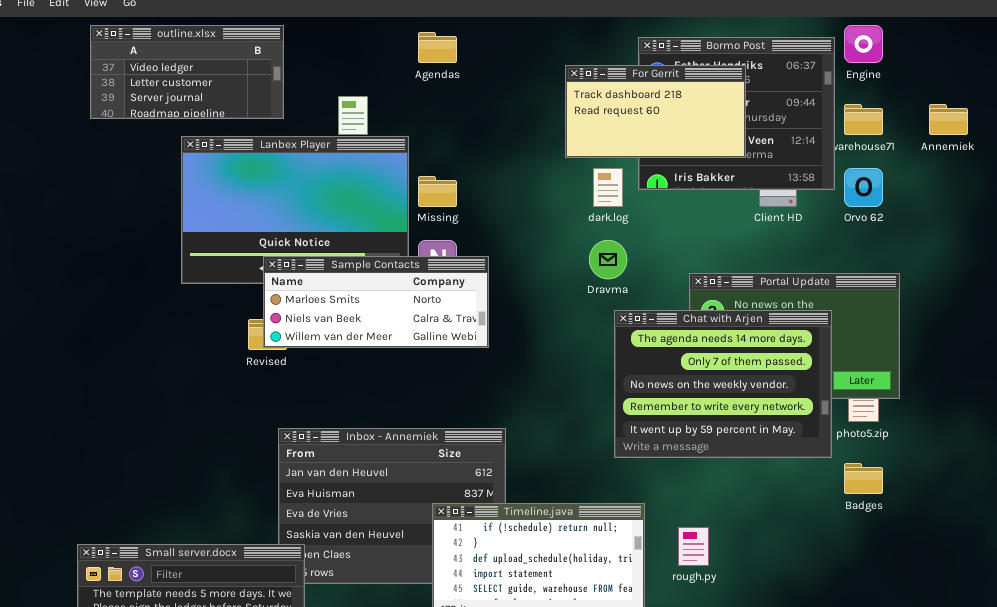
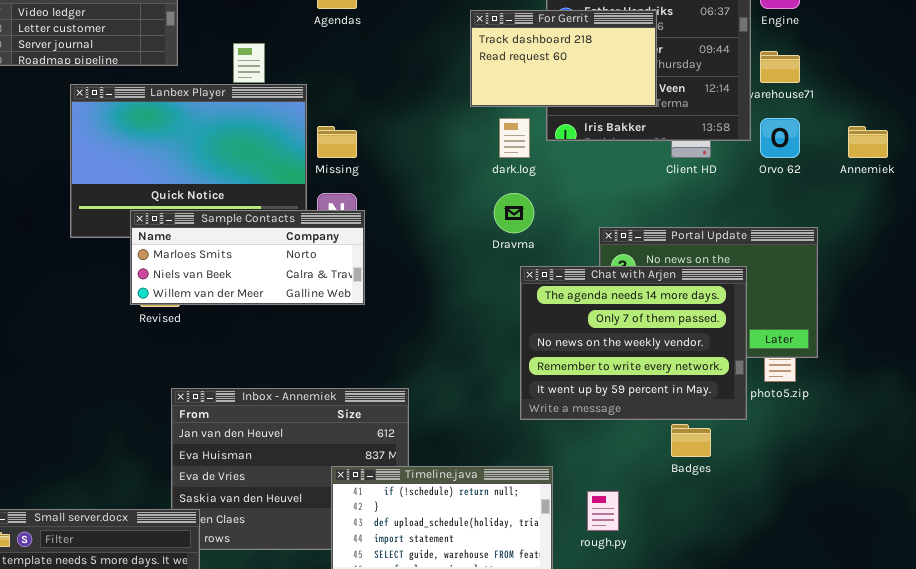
Annemiek: [929,104,968,135] -> [848,126,888,158], moved
Sample Contacts: [263,256,489,348] -> [130,210,365,305], moved
Badges: [844,463,883,494] -> [671,424,711,457], moved

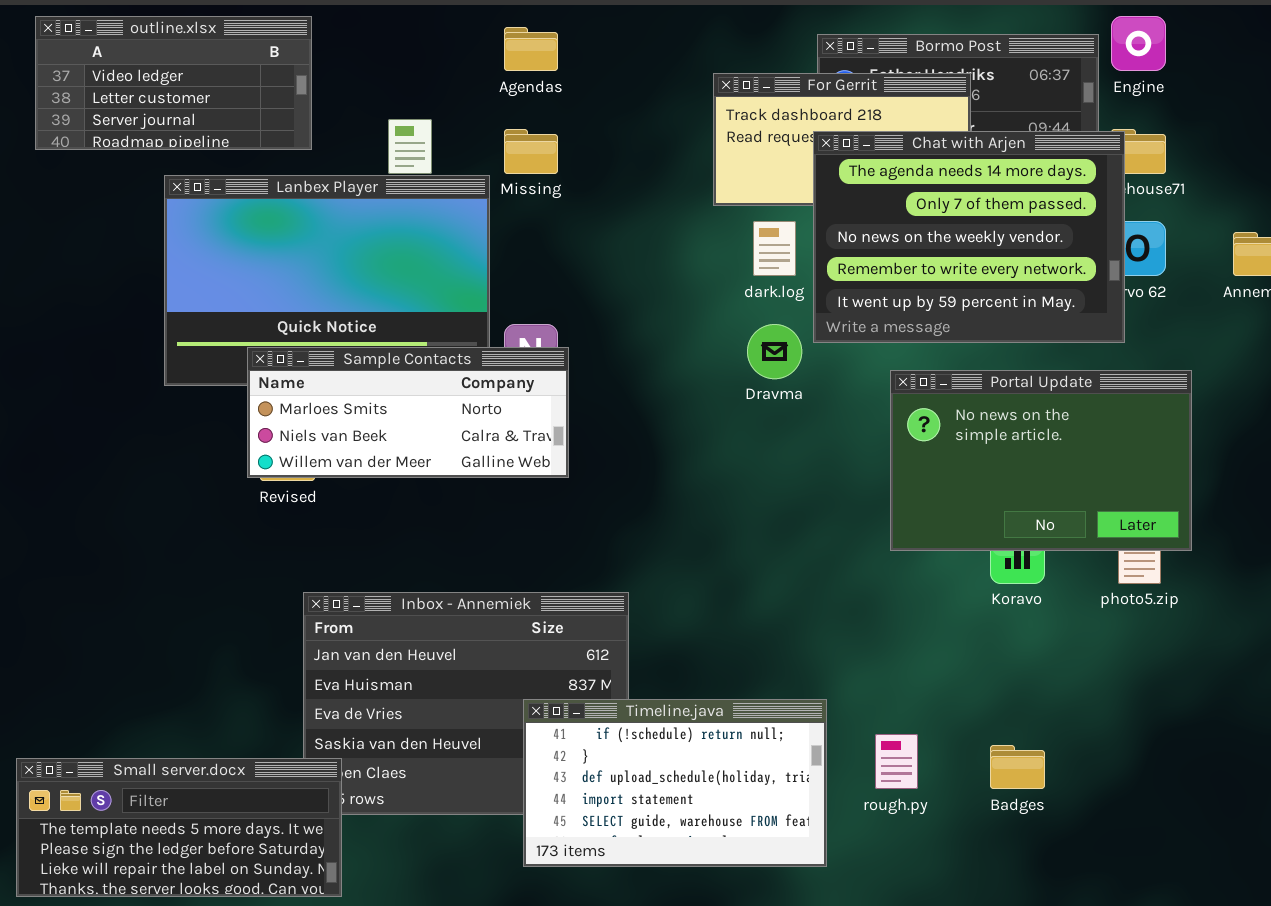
Missing: [317,126,357,158] -> [504,129,558,174], moved
Chat with Arjen: [520,266,747,420] -> [813,131,1125,343], moved
Badges: [671,424,711,457] -> [990,745,1045,789], moved

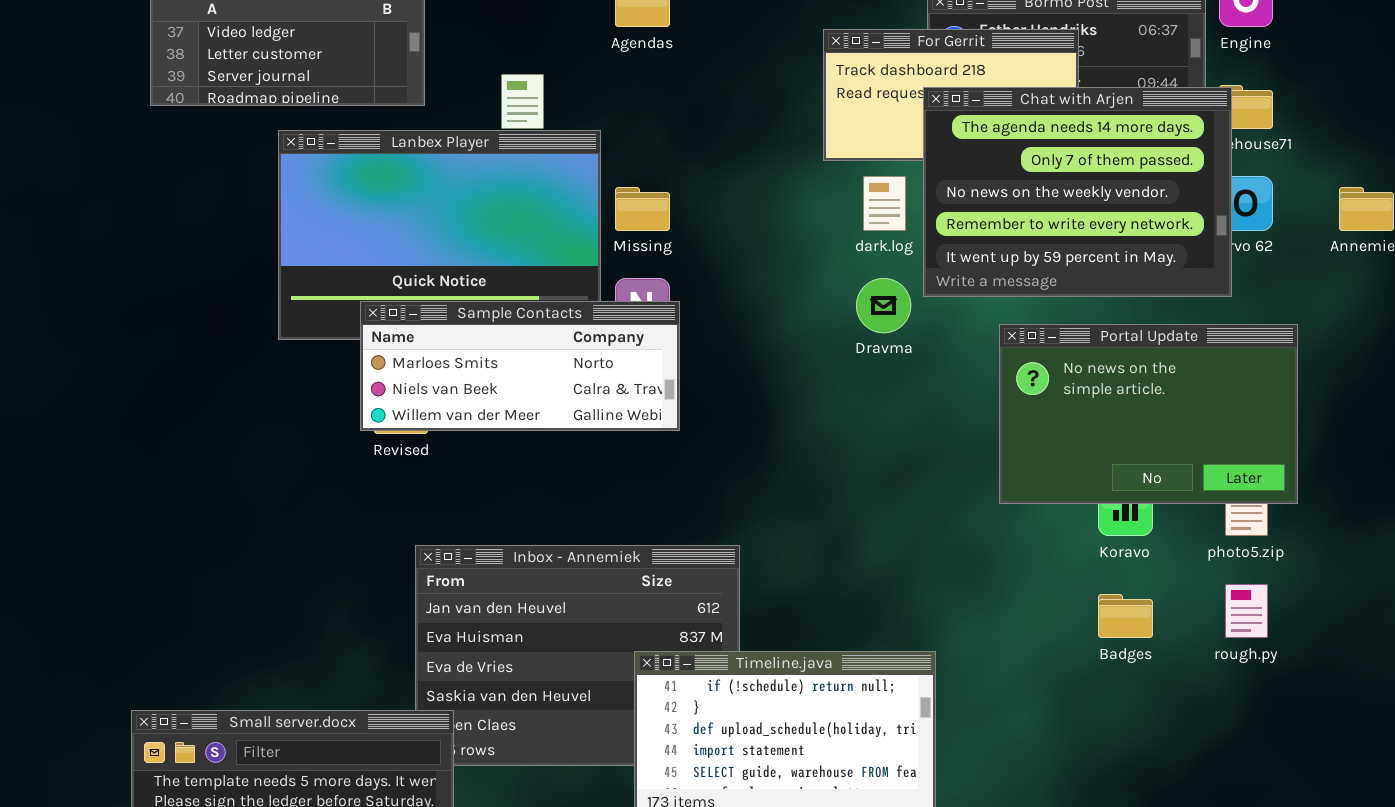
Missing: [504,129,558,174] -> [615,187,670,231], moved
rough.py: [875,734,918,789] -> [1225,584,1268,638], moved
Badges: [990,745,1045,789] -> [1098,594,1153,638], moved

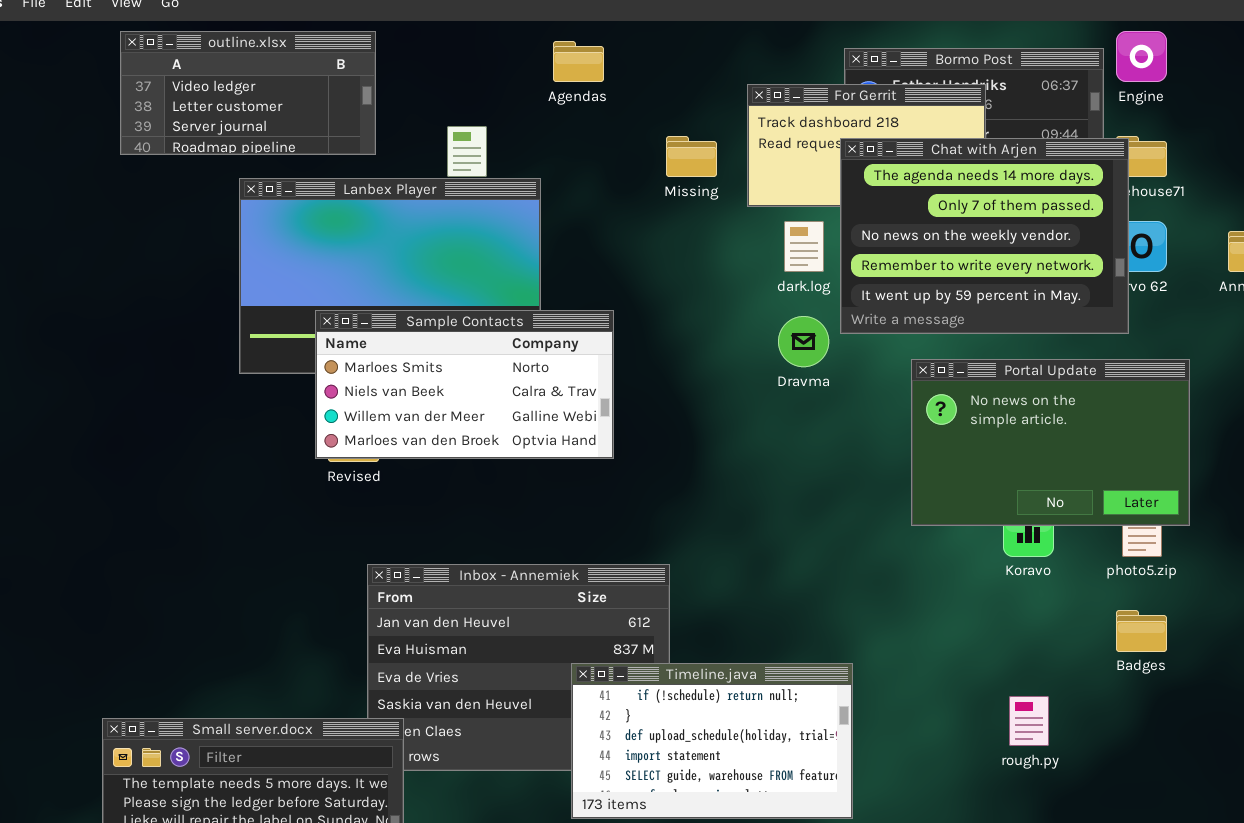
Missing: [615,187,670,231] -> [666,136,717,177], moved
Sample Contacts: [360,301,680,431] -> [315,310,614,459], resized
rough.py: [1225,584,1268,638] -> [1009,696,1049,746], moved
Badges: [1098,594,1153,638] -> [1116,610,1167,652], moved

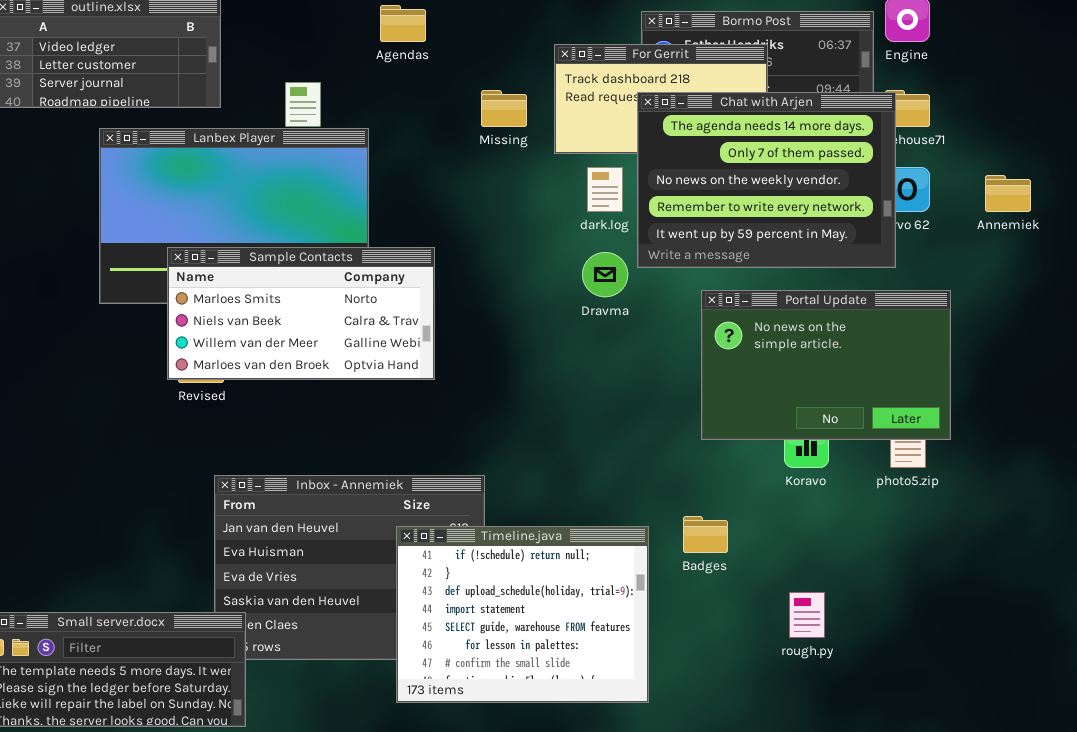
Badges: [1116,610,1167,652] -> [683,516,728,553], moved
Timeline.java: [571,663,853,819] -> [396,526,649,703], resized

